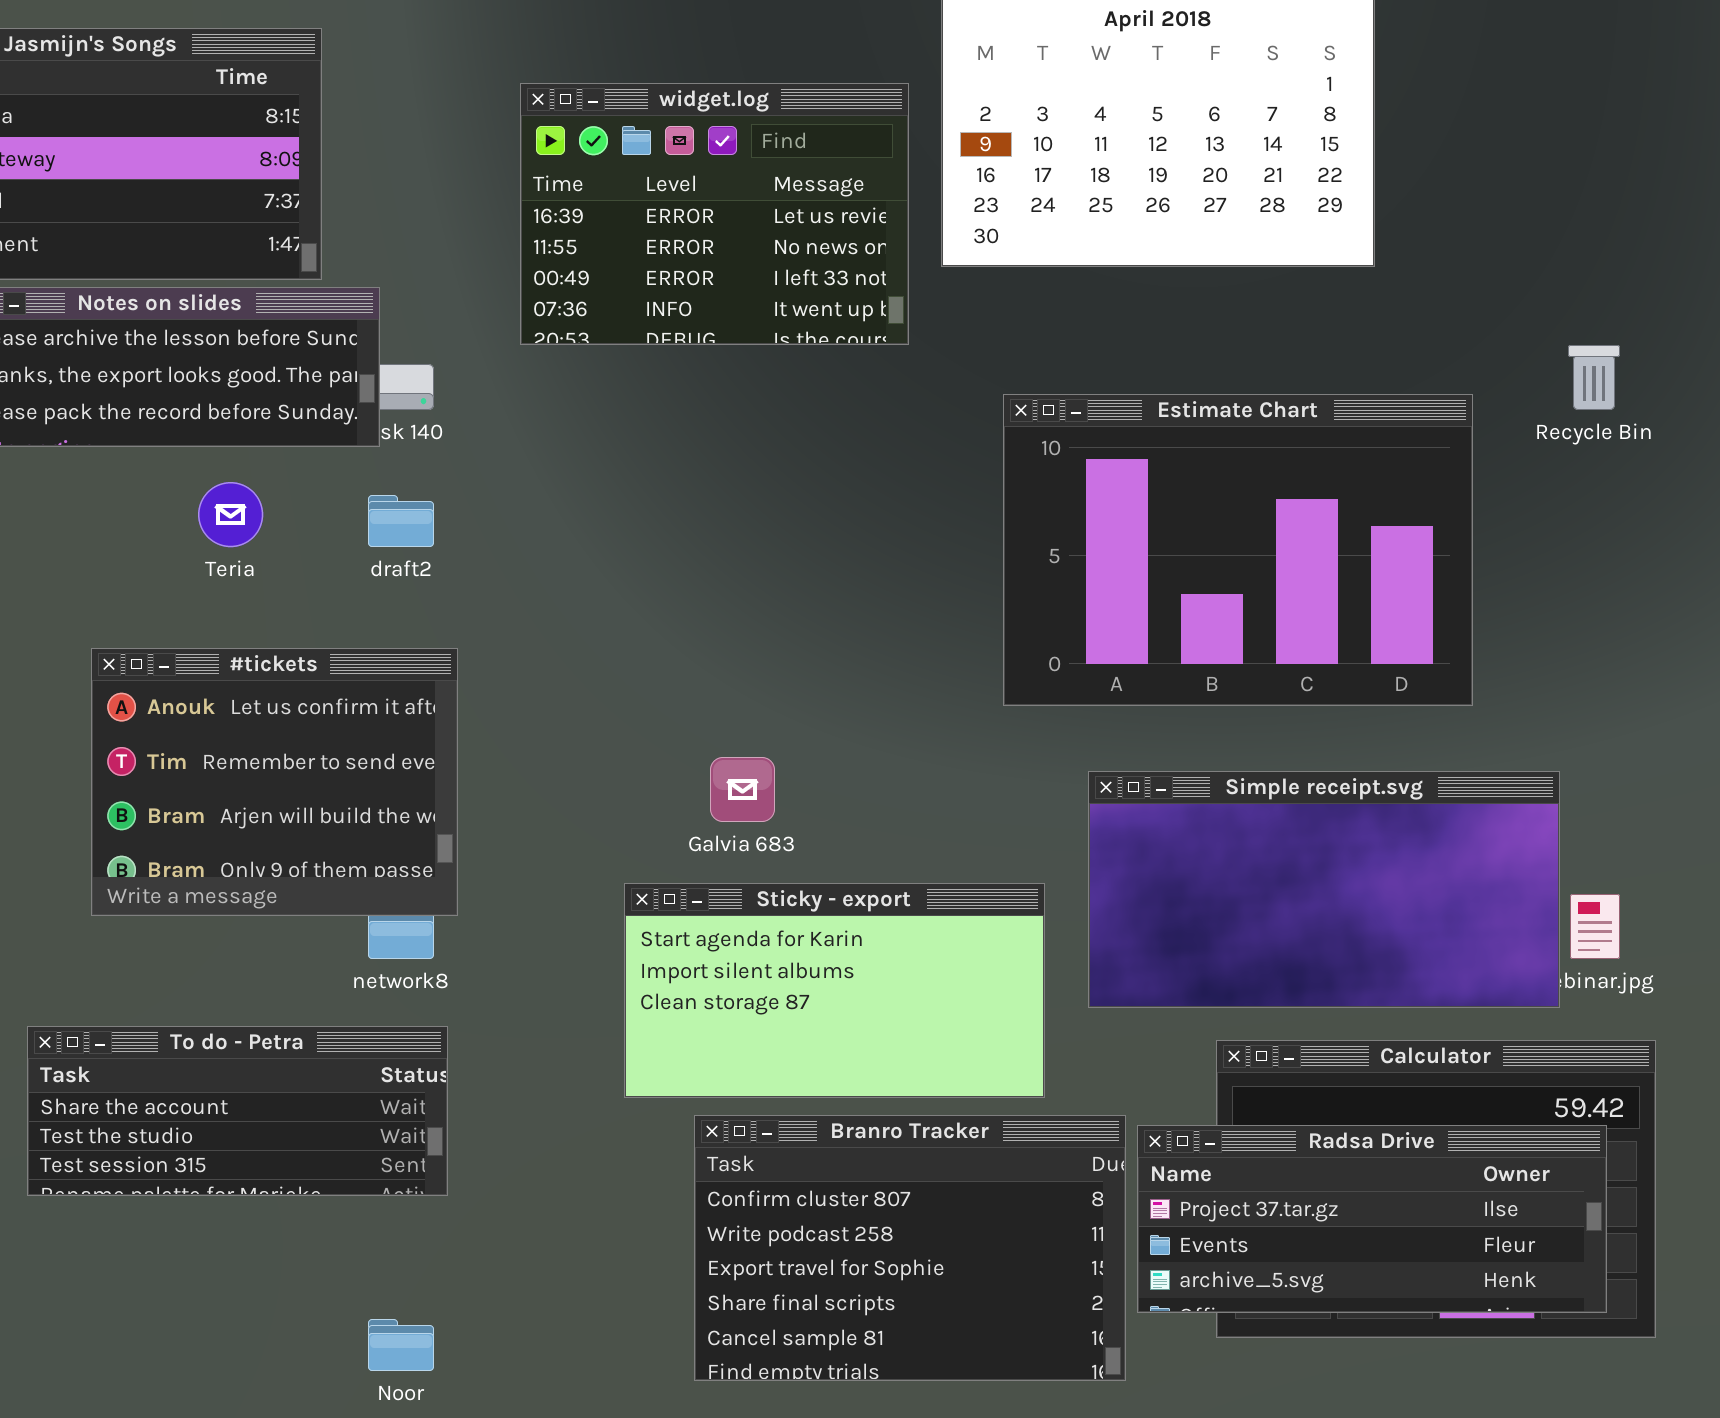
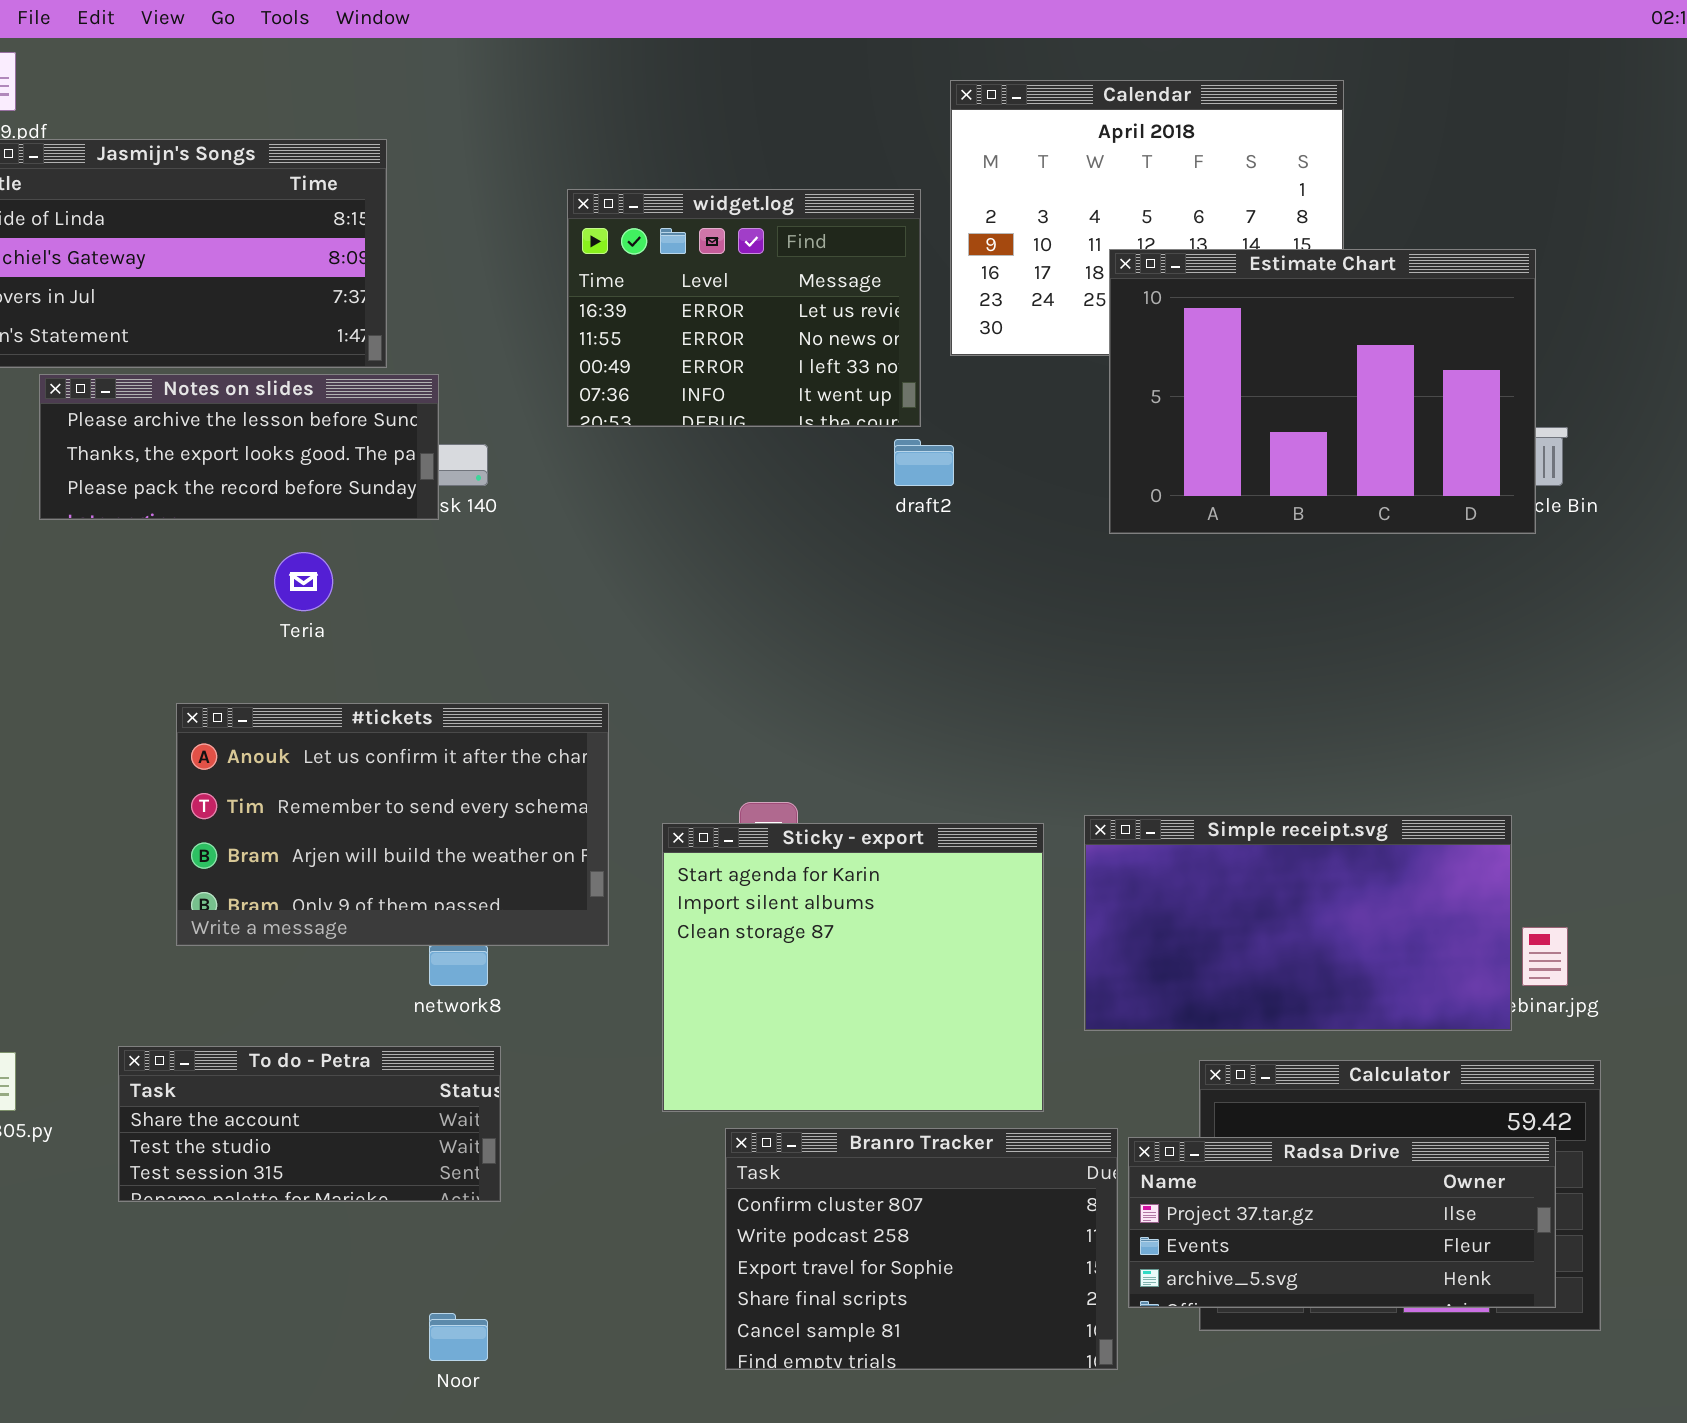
Estimate Chart: [1003,394,1473,706] -> [1109,249,1536,534], moved
draft2: [368,495,434,547] -> [894,439,954,486], moved
#tickets: [91,648,458,916] -> [176,703,609,946], resized
Sticky - export: [624,883,1045,1098] -> [662,823,1044,1112], resized

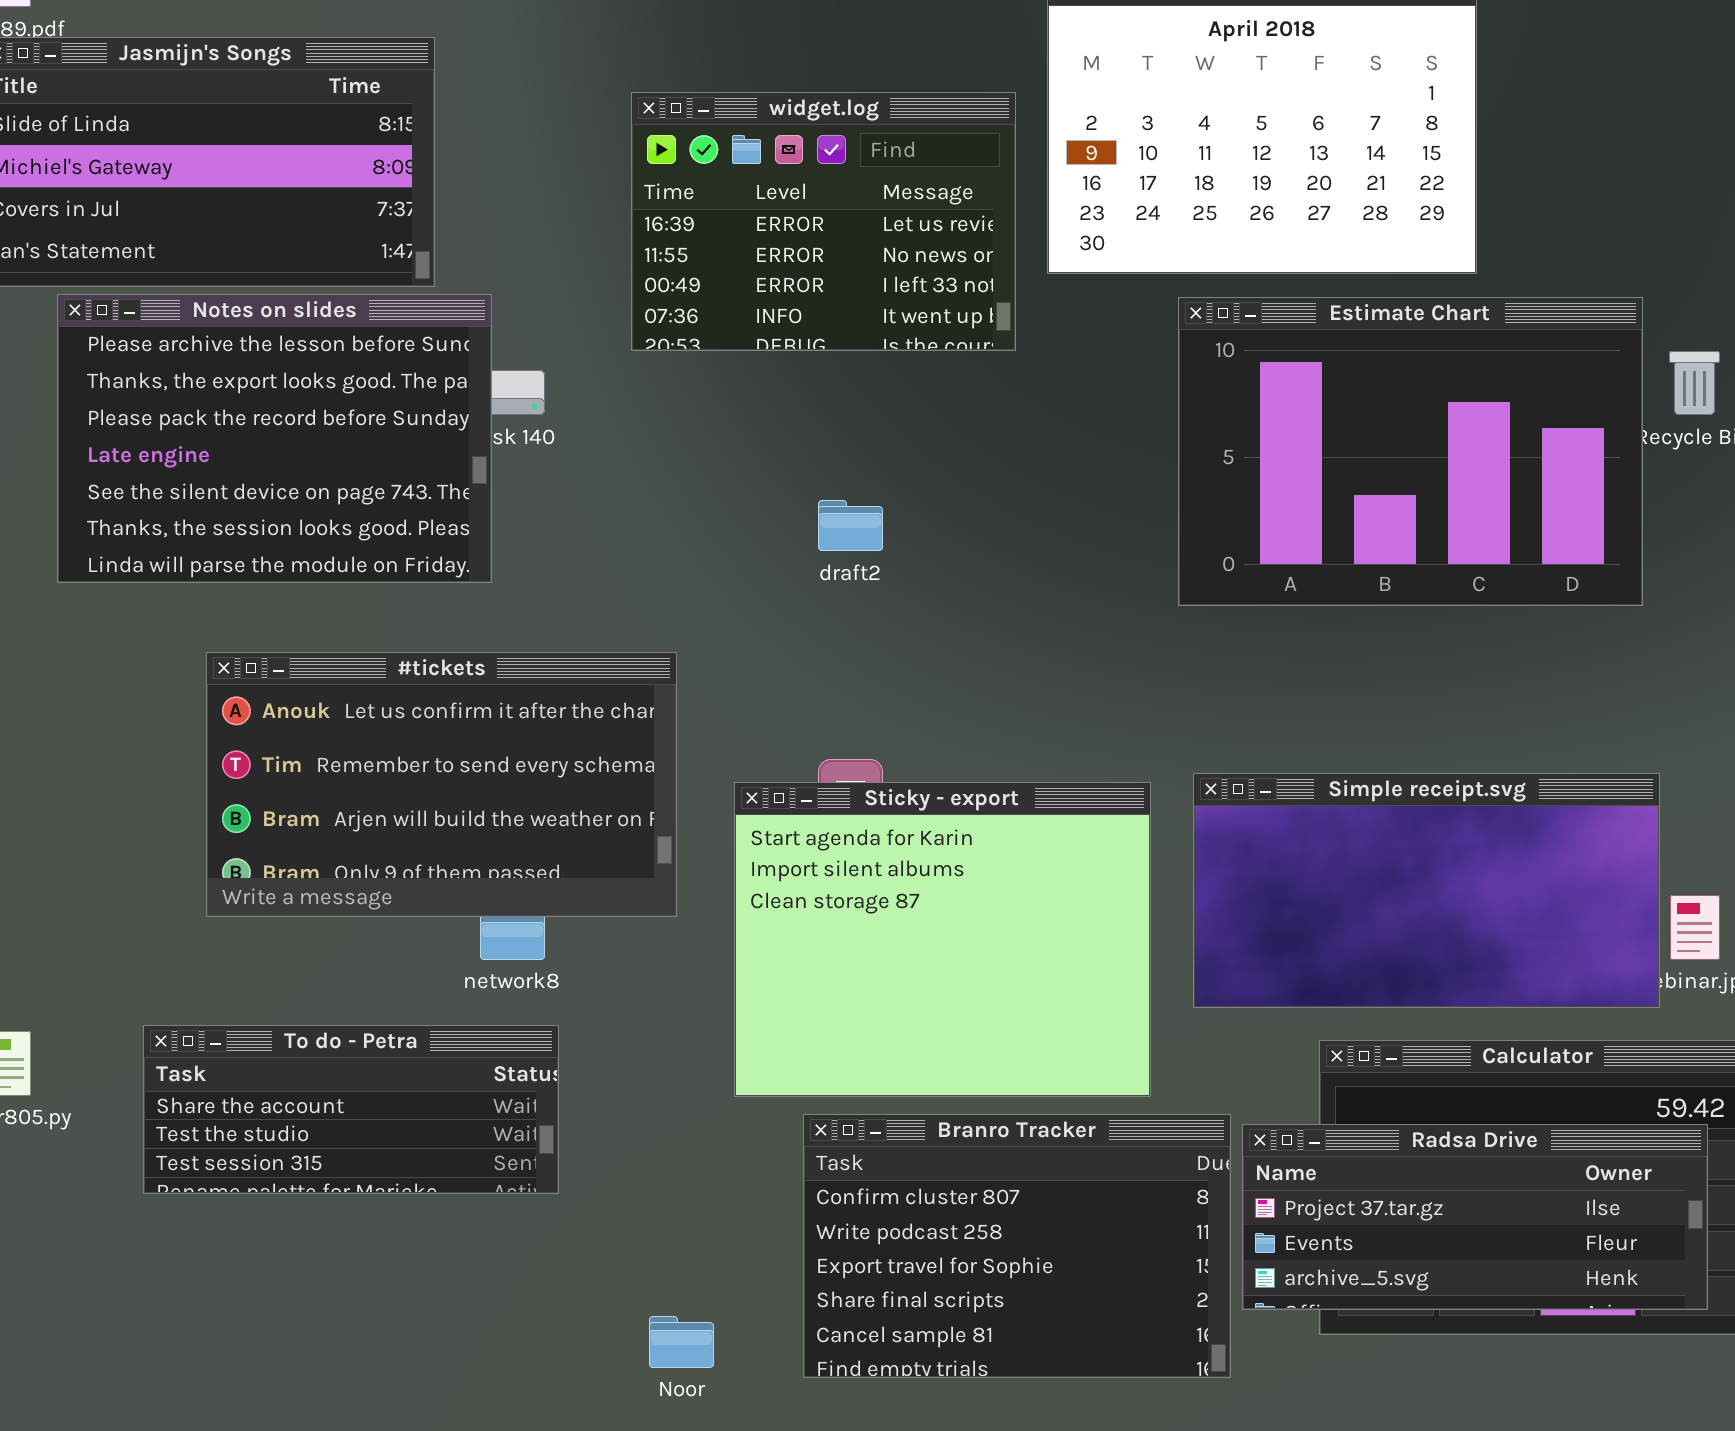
Estimate Chart: [1109,249,1536,534] -> [1178,297,1643,606], moved
Notes on slides: [39,374,439,520] -> [57,294,492,583], resized
draft2: [894,439,954,486] -> [818,500,883,551], moved
Noor: [429,1313,488,1361] -> [649,1316,714,1368], moved

